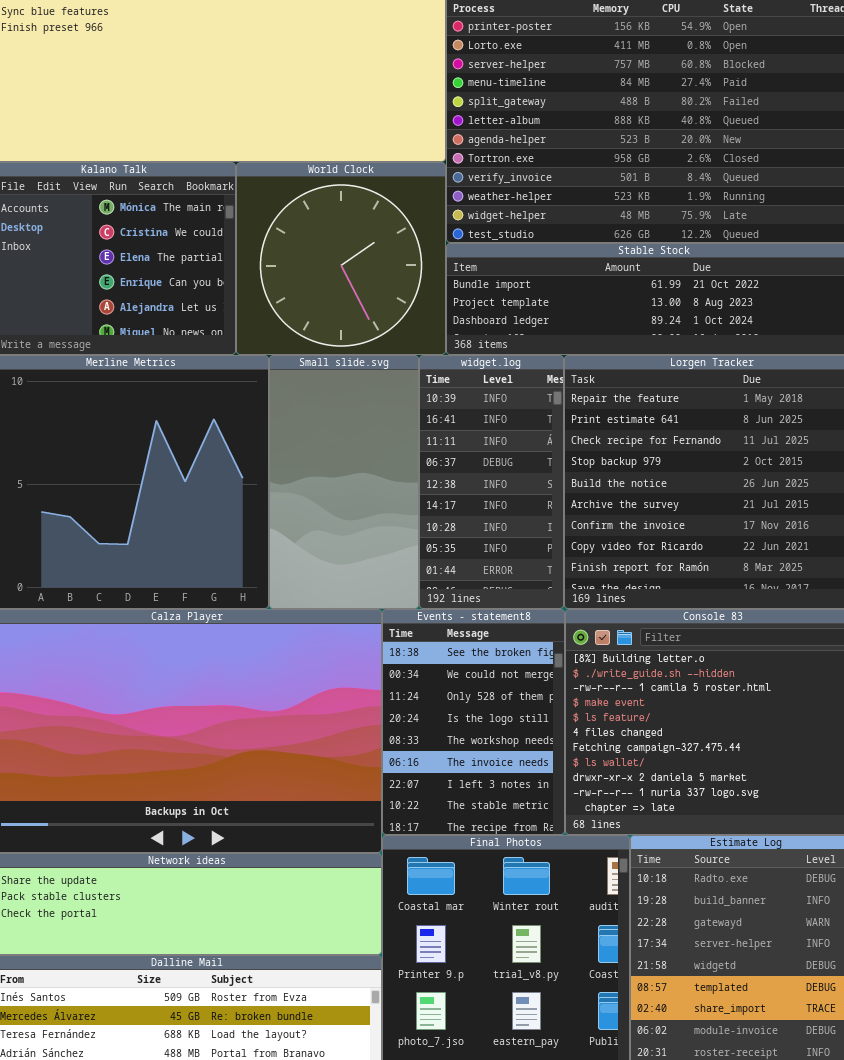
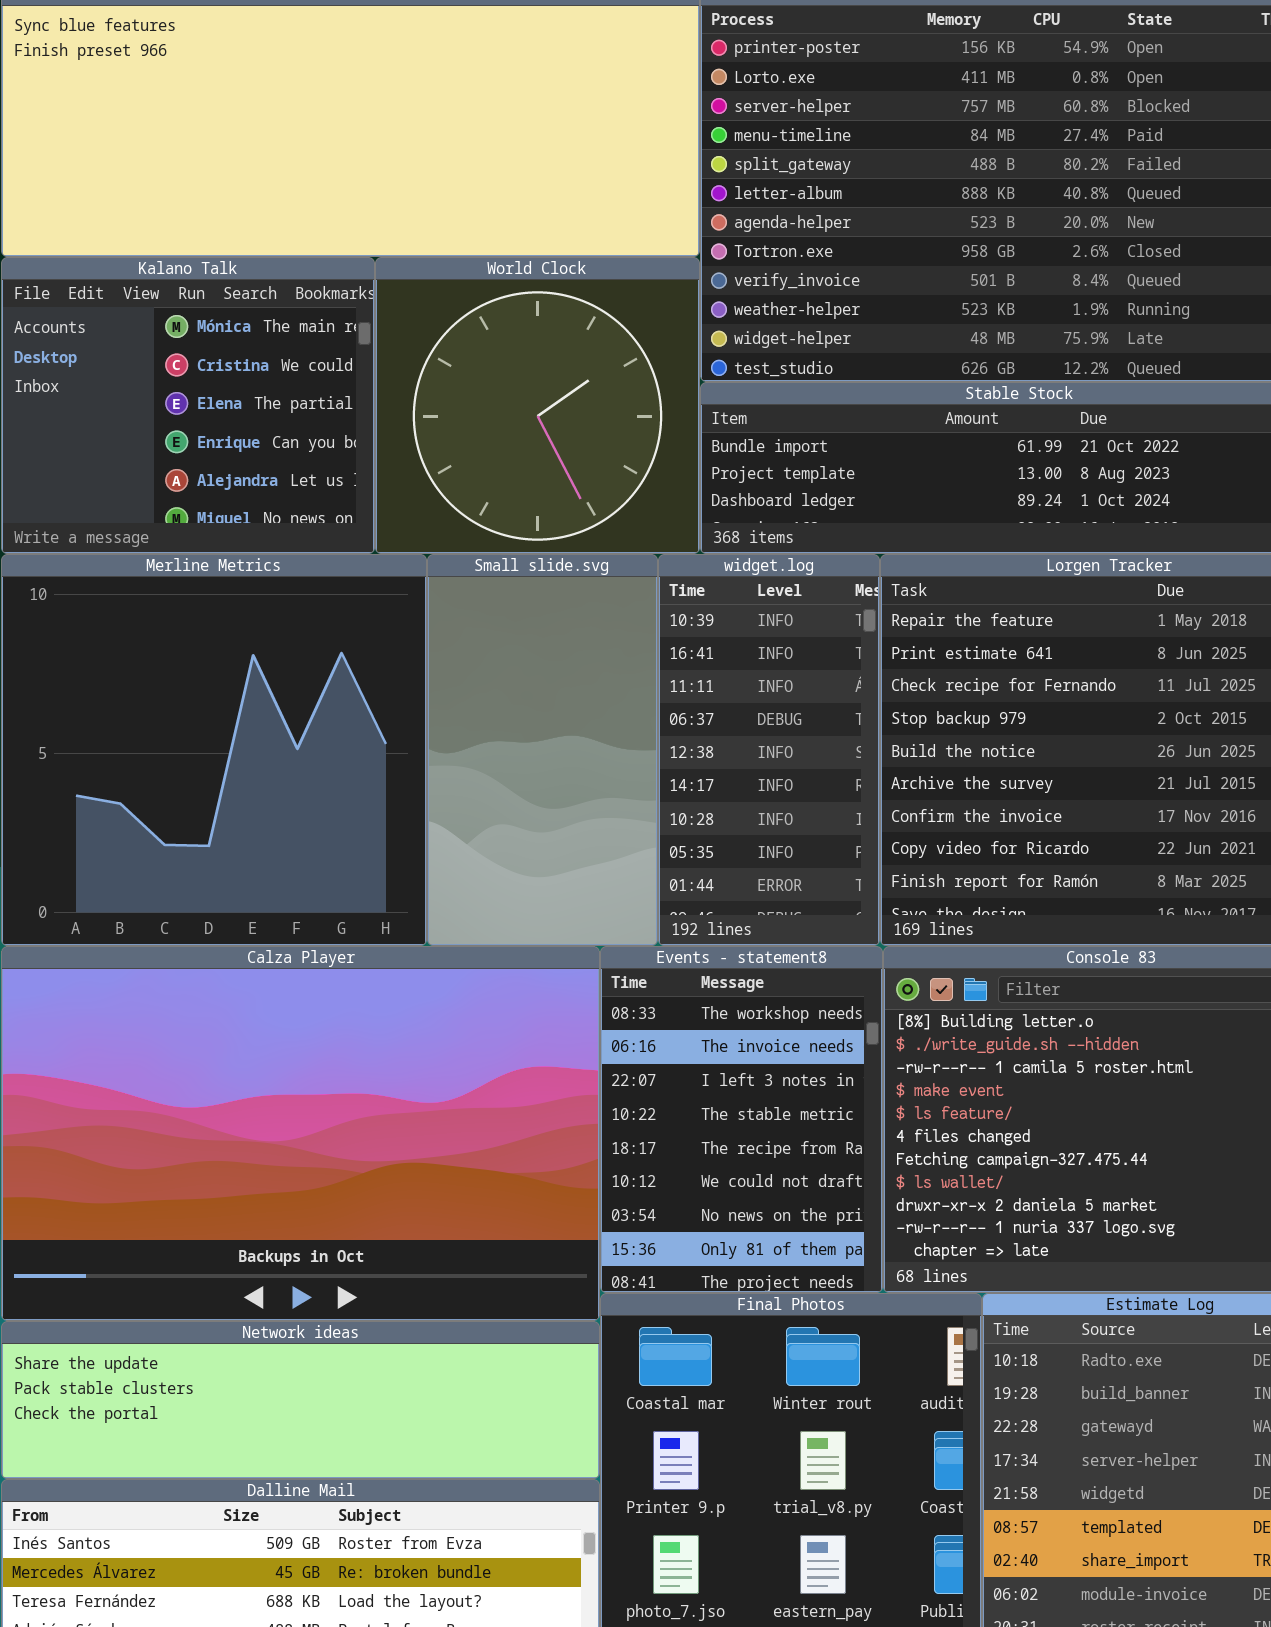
Events - statement8: [382,609,565,835] -> [600,946,883,1293], scrolled down 4 rows

